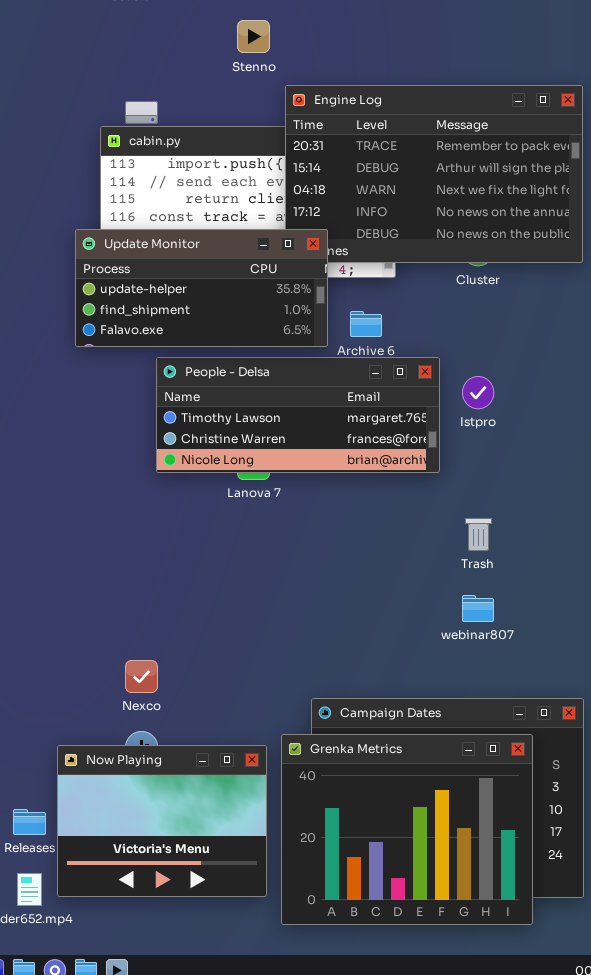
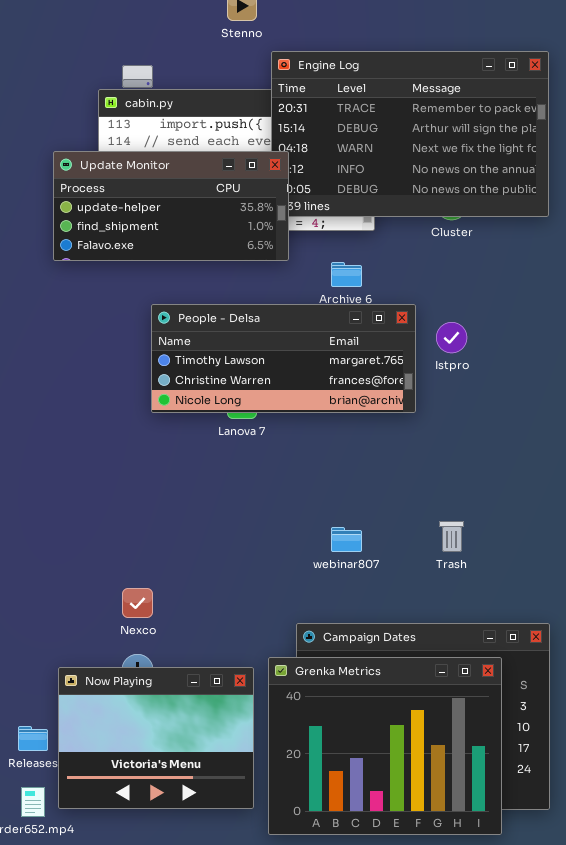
Update Monitor: [75,229,328,347] -> [53,151,289,261], moved
Trash: [465,518,492,551] -> [439,521,464,552], moved
webinar807: [462,595,494,622] -> [331,527,362,552], moved

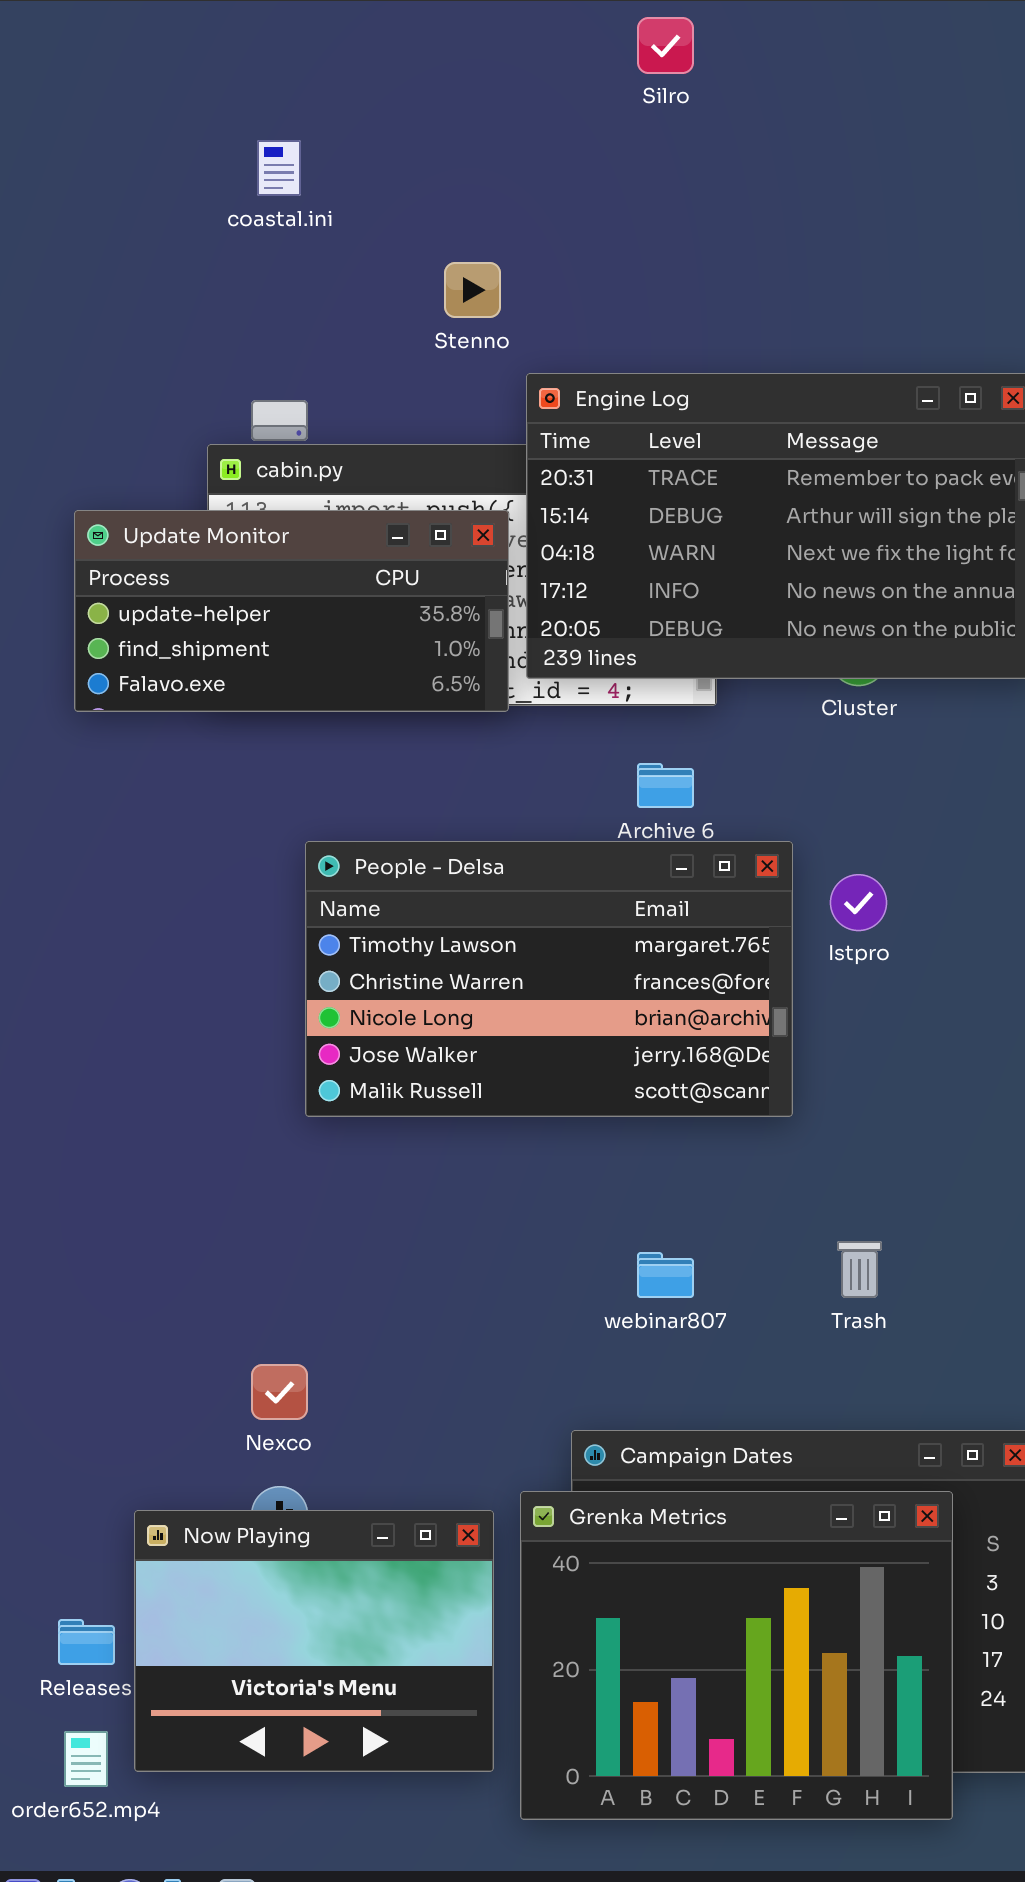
Update Monitor: [53,151,289,261] -> [74,510,509,712], moved
People - Delsa: [151,304,416,413] -> [305,841,793,1117], resized

